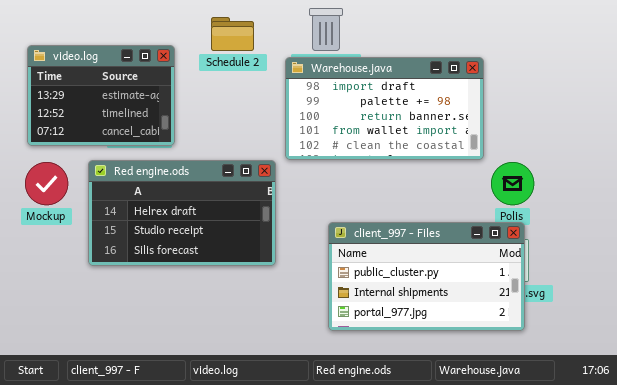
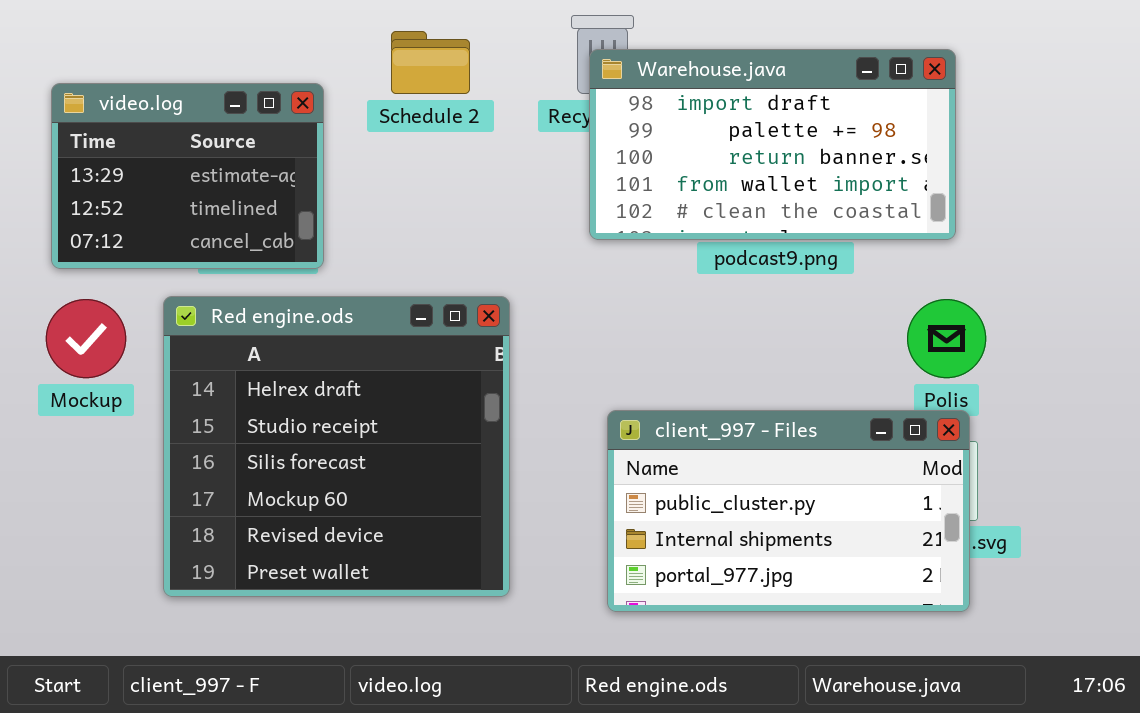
Warehouse.java: [285,57,484,160] -> [589,49,956,240], moved
Red engine.ods: [88,160,276,266] -> [163,296,510,597], resized

